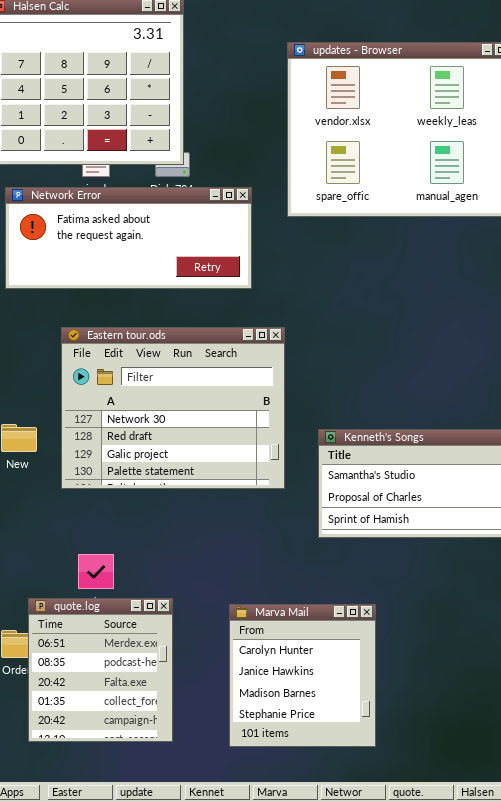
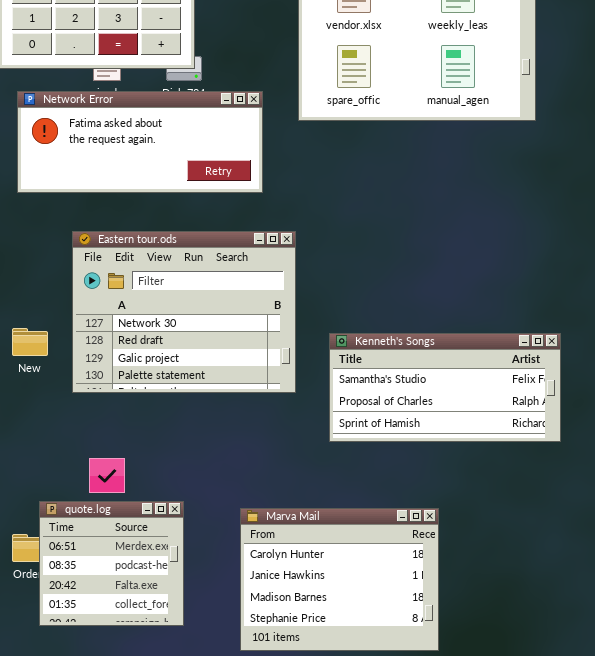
quote.log: [28,598,173,742] -> [39,501,184,626], resized
Marva Mail: [229,604,376,747] -> [240,508,439,651], resized

